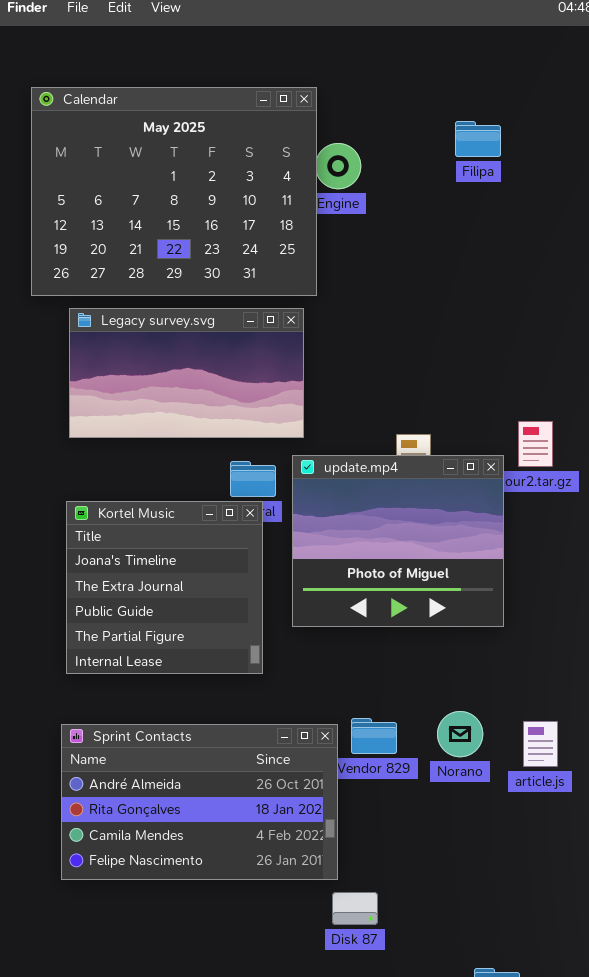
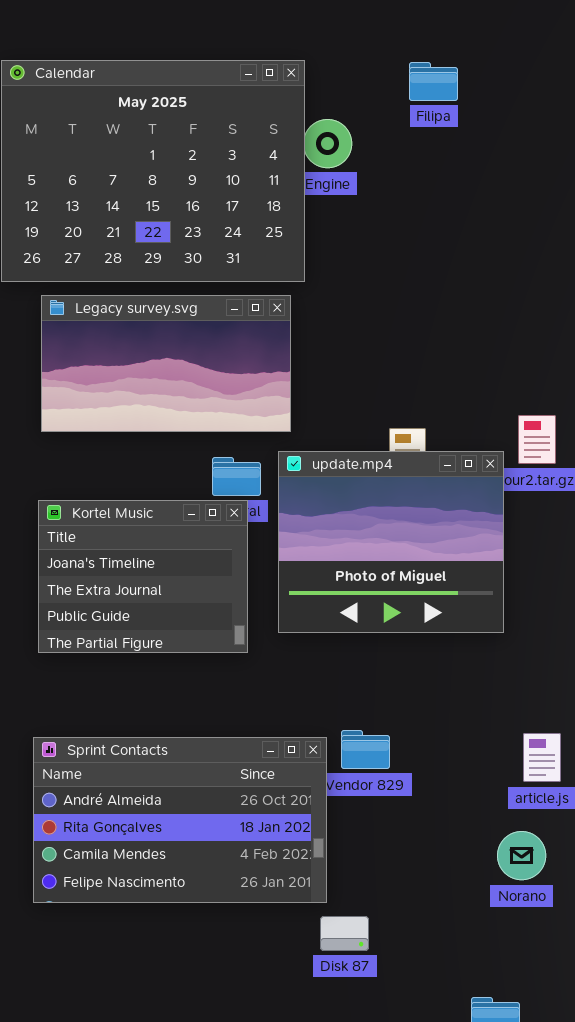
Filipa: [455,121,501,157] -> [409,62,458,101], moved
Kortel Music: [66,501,263,674] -> [38,500,248,653], resized
Norano: [437,711,483,757] -> [497,831,546,880], moved

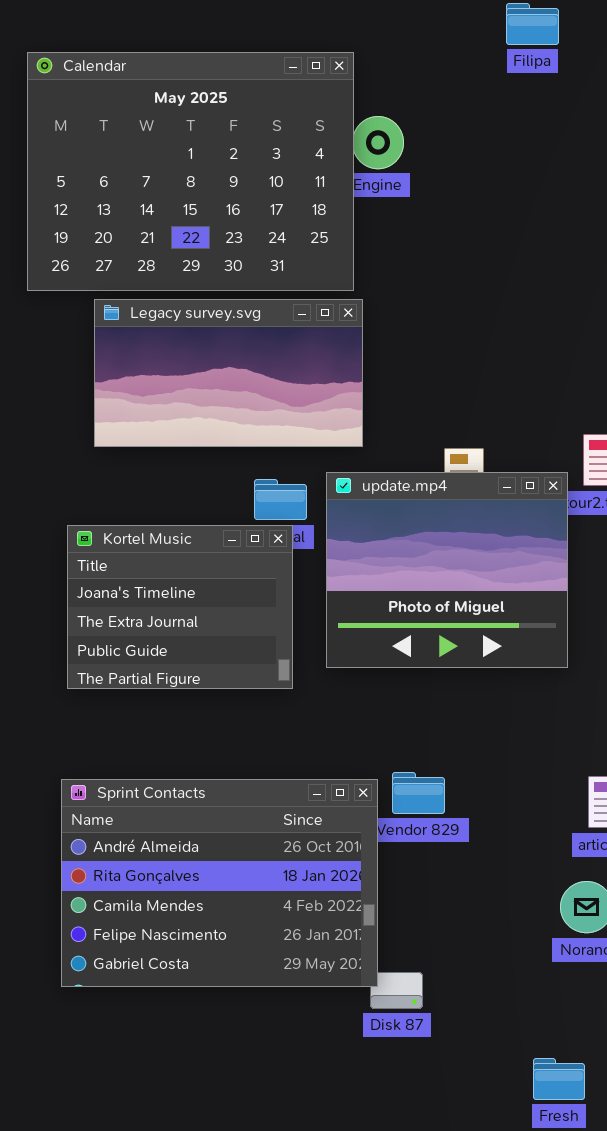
Filipa: [409,62,458,101] -> [506,3,559,45], moved
Legacy survey.svg: [41,295,291,432] -> [94,299,363,447], moved
Sprint Contacts: [33,737,327,903] -> [61,779,378,987], resized

